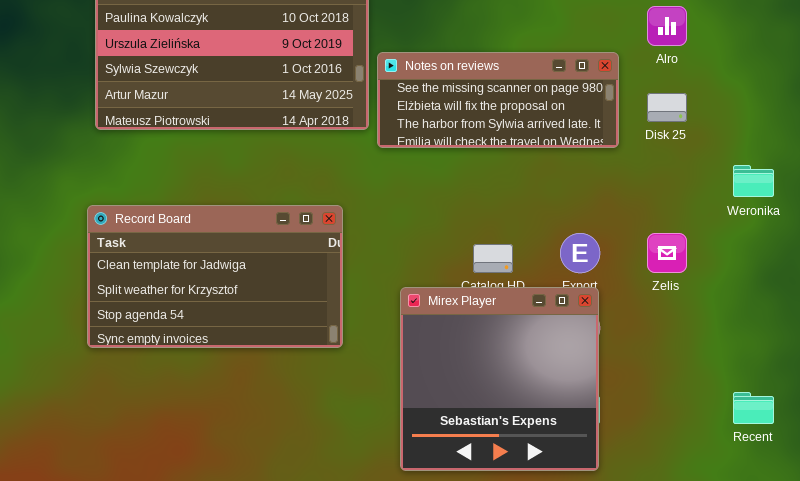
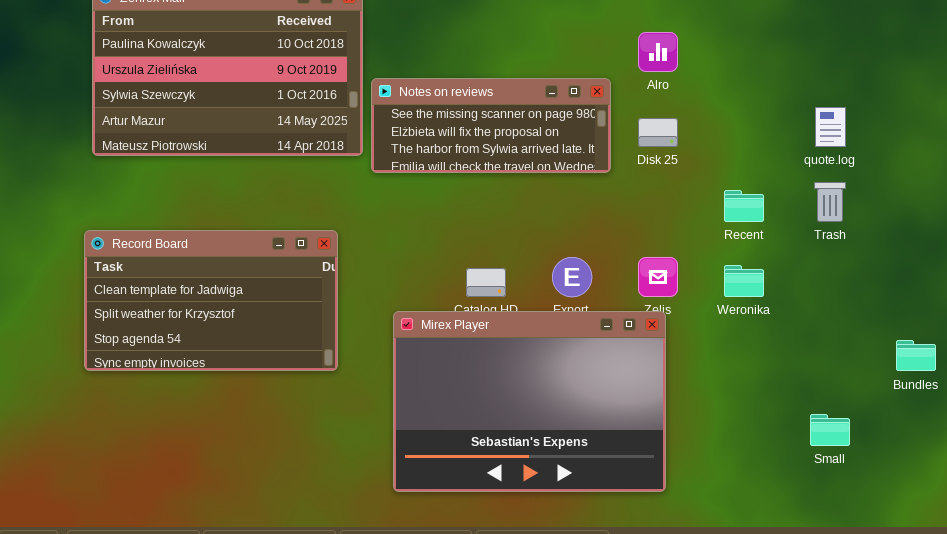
Weronika: [733,165,774,197] -> [724,265,764,297], moved
Mirex Player: [400,287,599,471] -> [393,311,666,492], resized
Recent: [733,392,774,424] -> [724,190,764,222], moved

